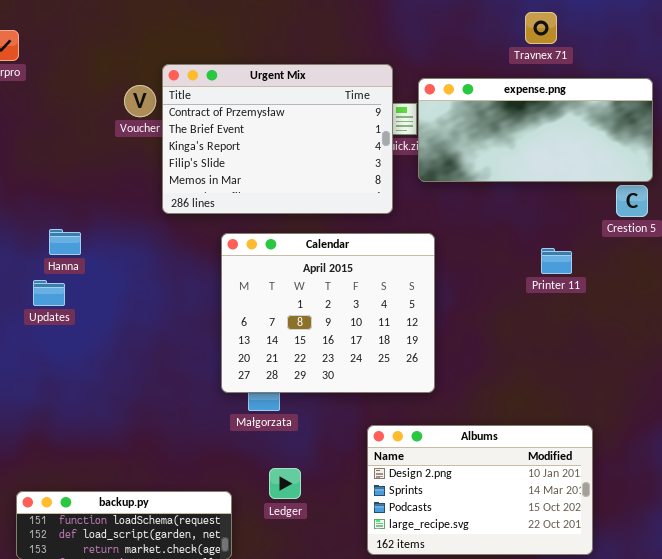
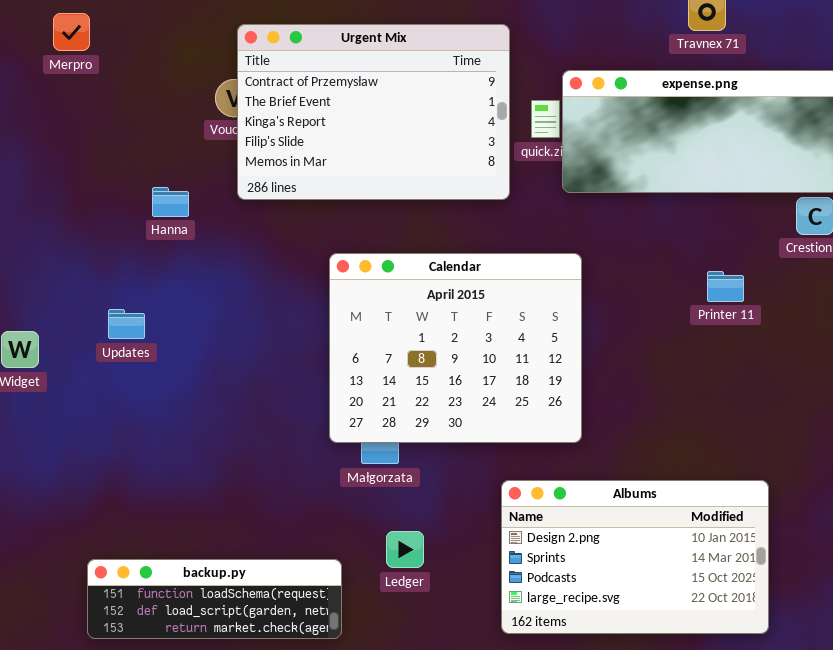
Urgent Mix: [162,64,393,214] -> [237,24,510,200], moved
Hanna: [49,229,81,255] -> [152,187,189,217], moved

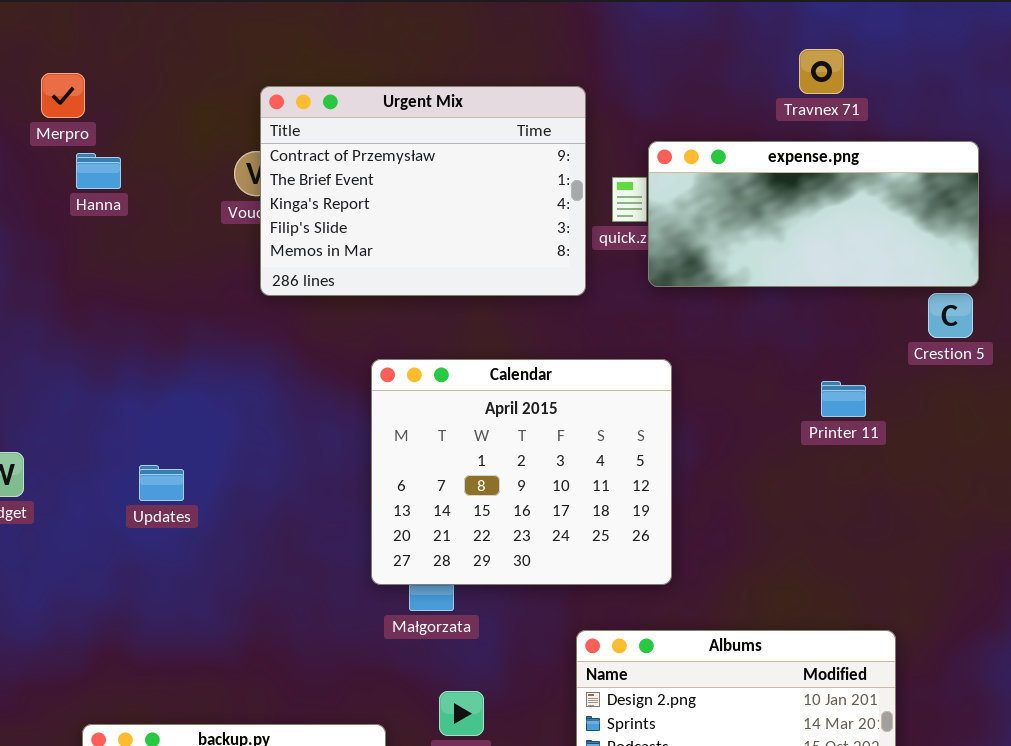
Hanna: [152,187,189,217] -> [76,153,121,189], moved
Updates: [108,309,145,339] -> [139,465,184,501], moved

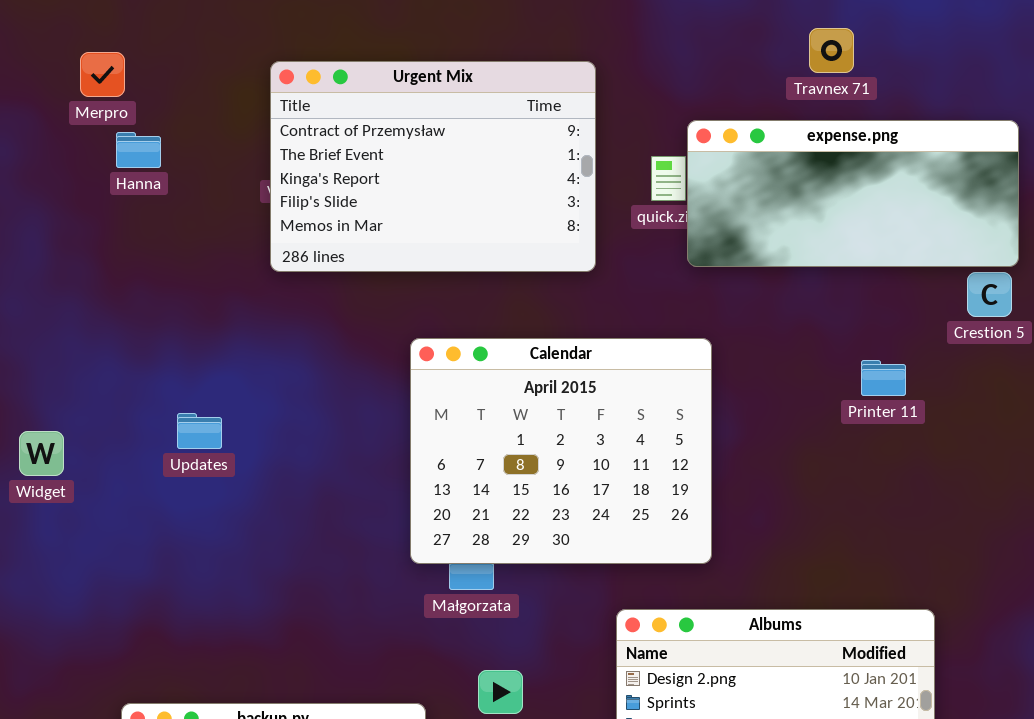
Travnex 71: [799,49,844,94] -> [809,28,854,73], moved
Urgent Mix: [260,86,586,296] -> [270,61,596,272], moved
Updates: [139,465,184,501] -> [177,413,222,449], moved

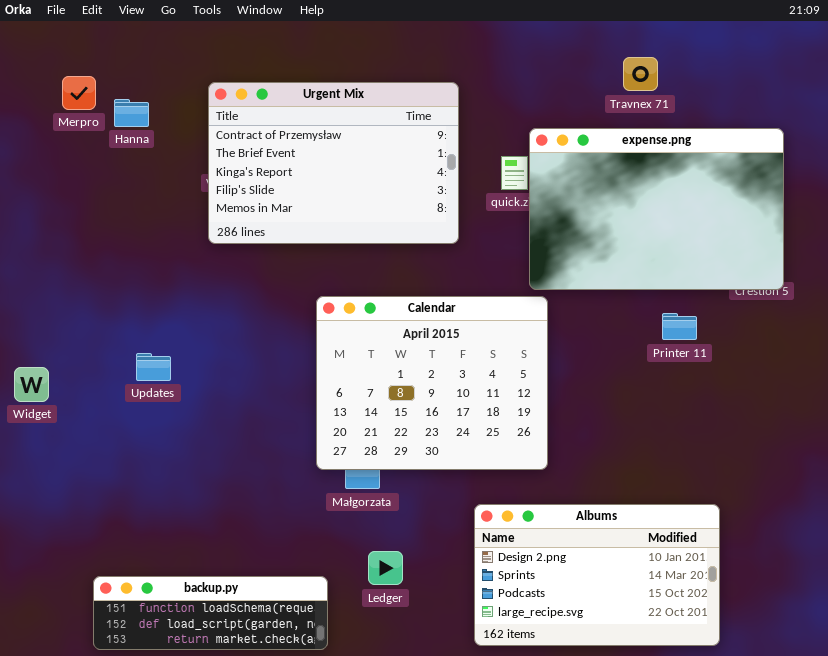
expense.png: [687,120,1019,267] -> [529,128,784,290], resized
Hanna: [116,132,161,168] -> [114,99,149,127], moved

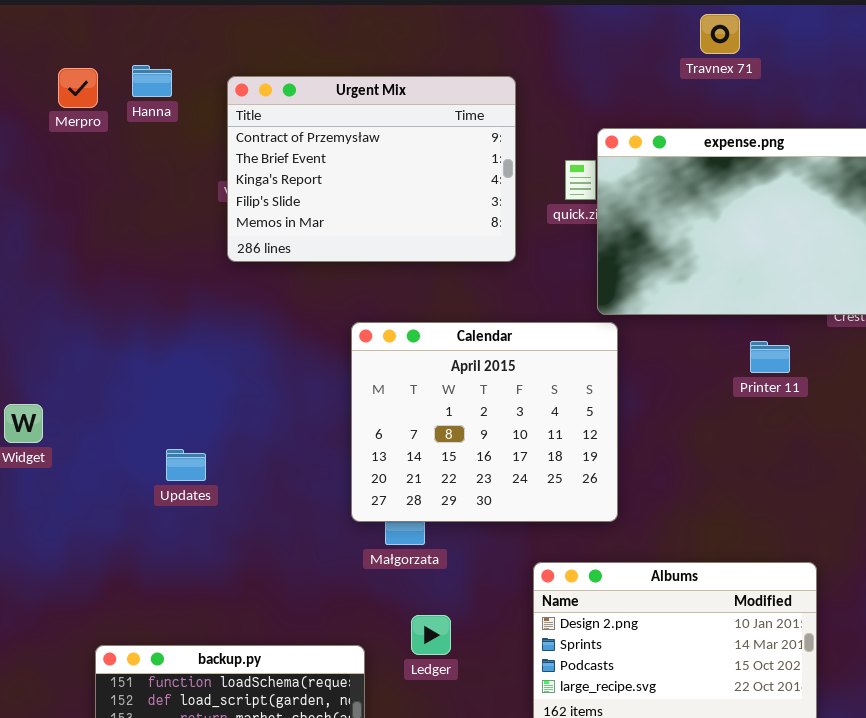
Travnex 71: [623,57,658,91] -> [700,14,740,54], moved
Hanna: [114,99,149,127] -> [132,65,172,97], moved
Updates: [136,353,171,381] -> [166,449,206,481], moved

